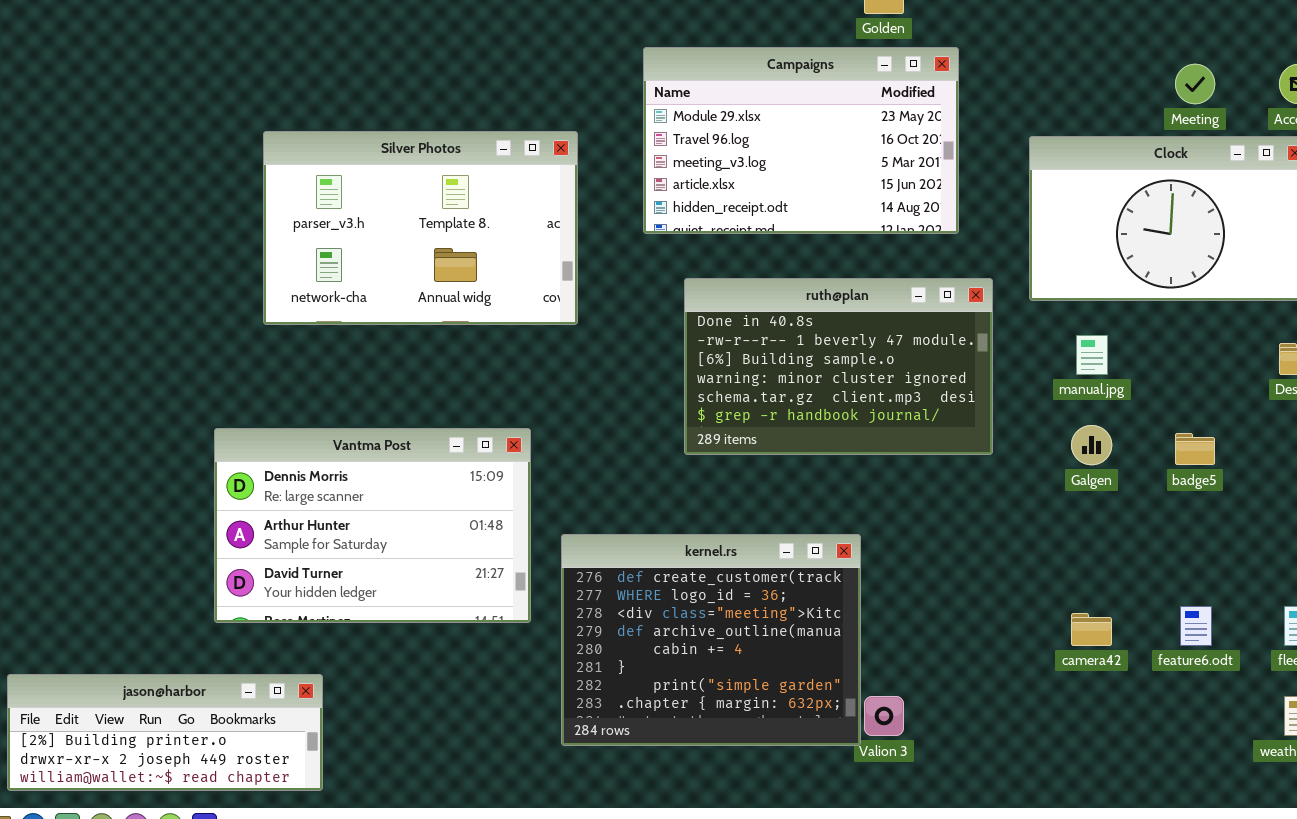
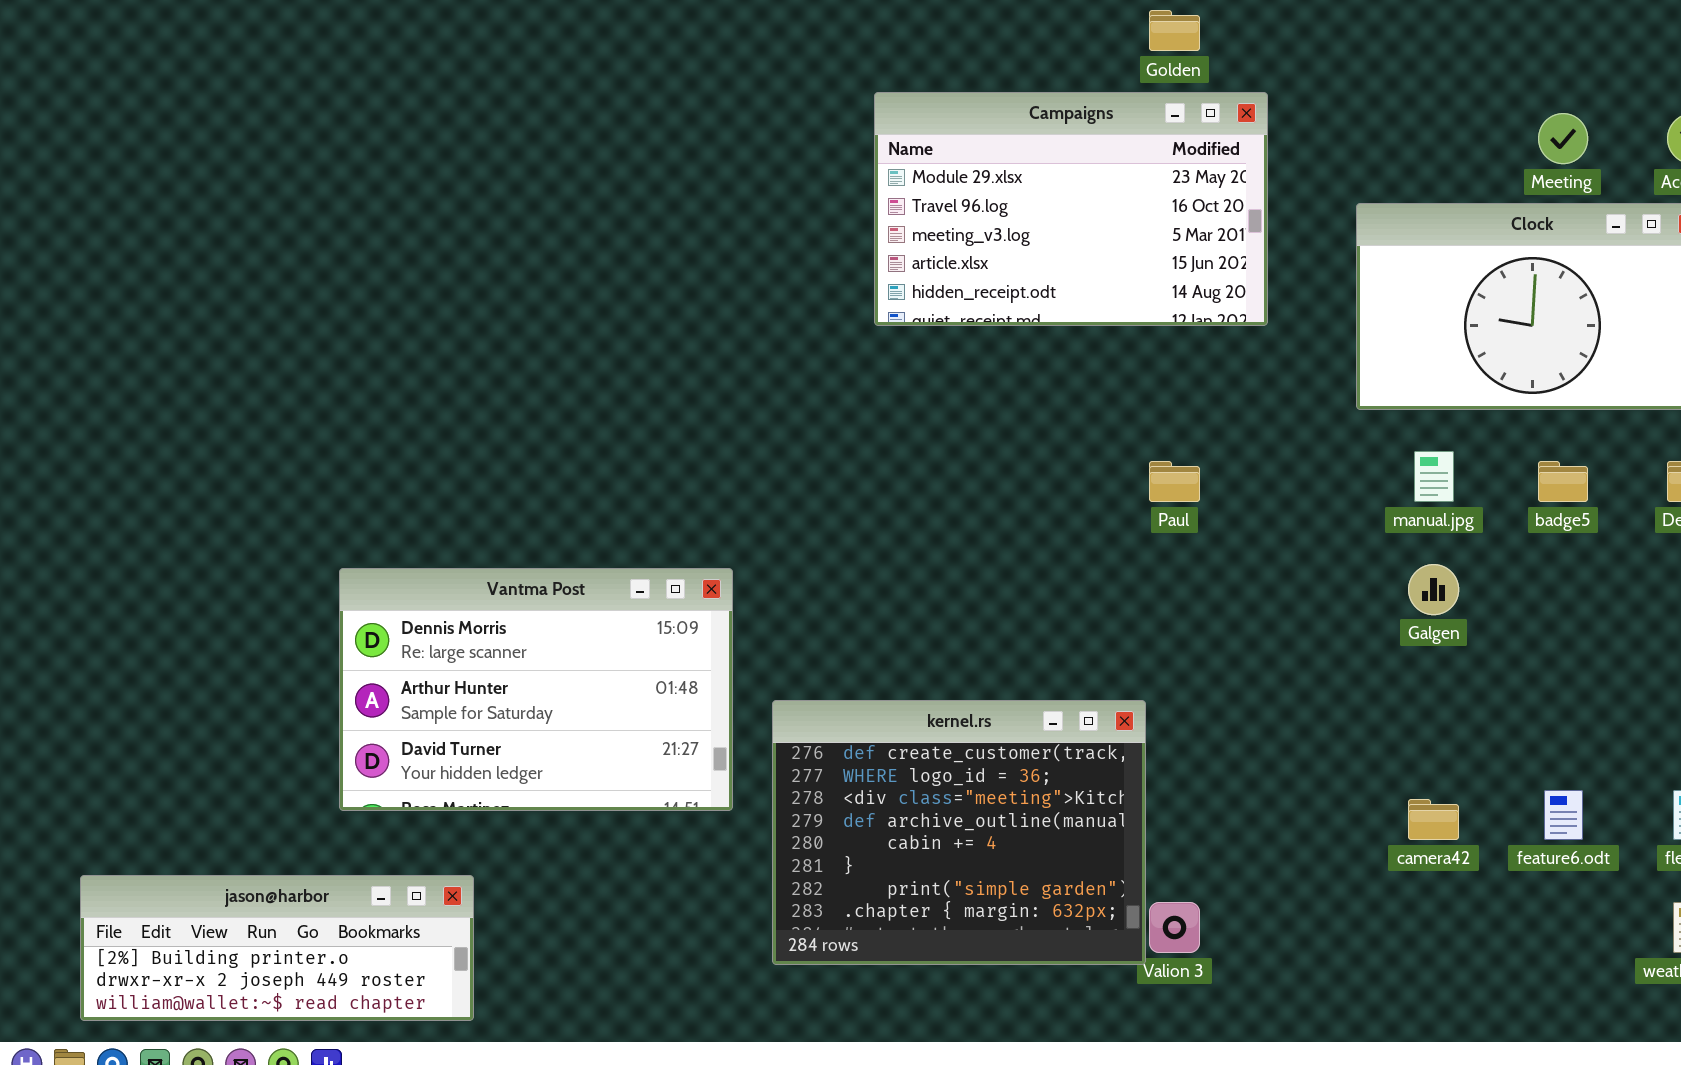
Silver Photos: [263,131,578,325] -> none, closed
ruth@plan: [684,278,993,455] -> none, closed
badge5: [1175,433,1215,465] -> [1538,461,1588,502], moved

